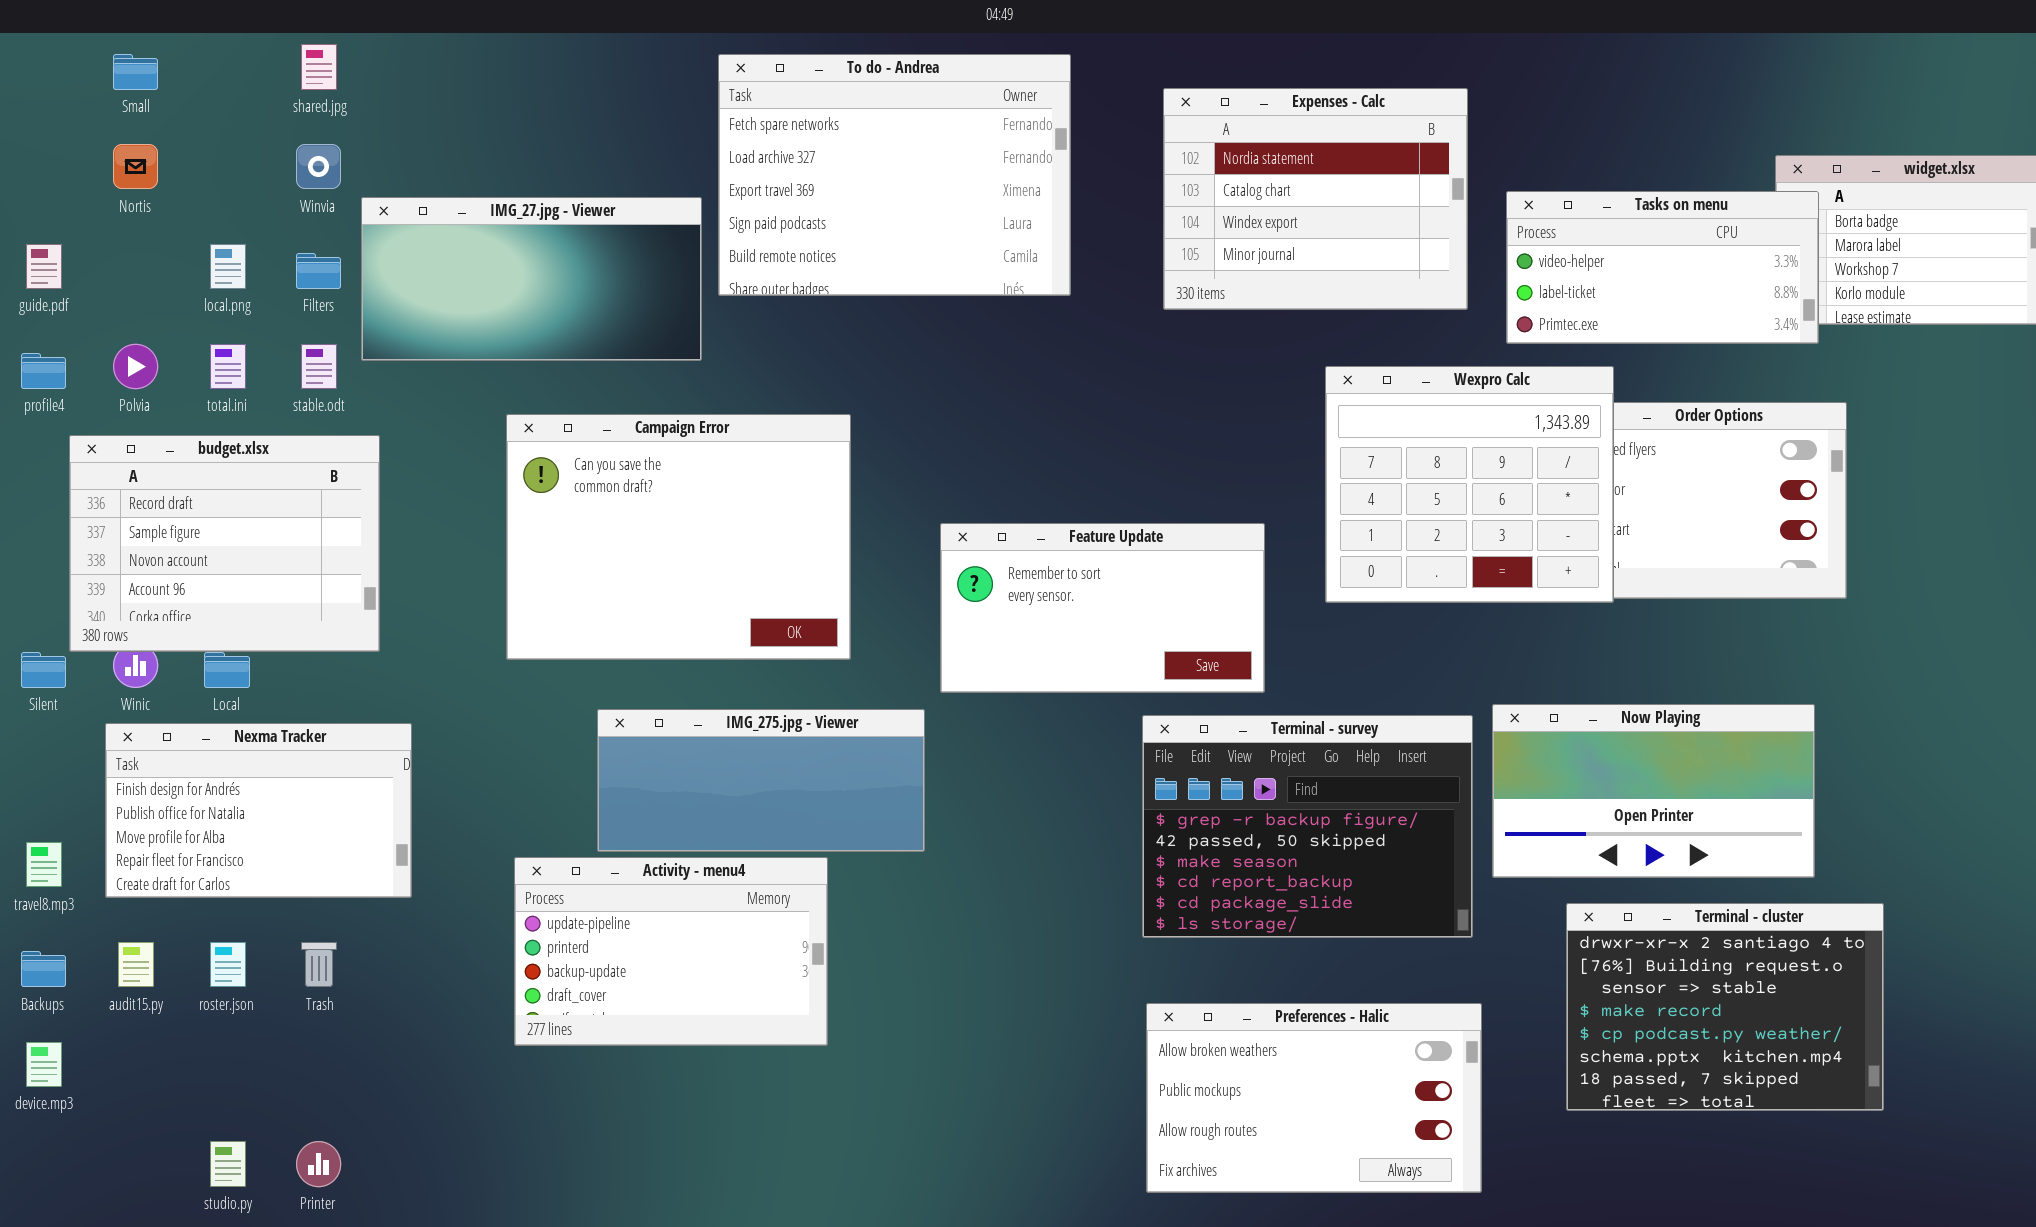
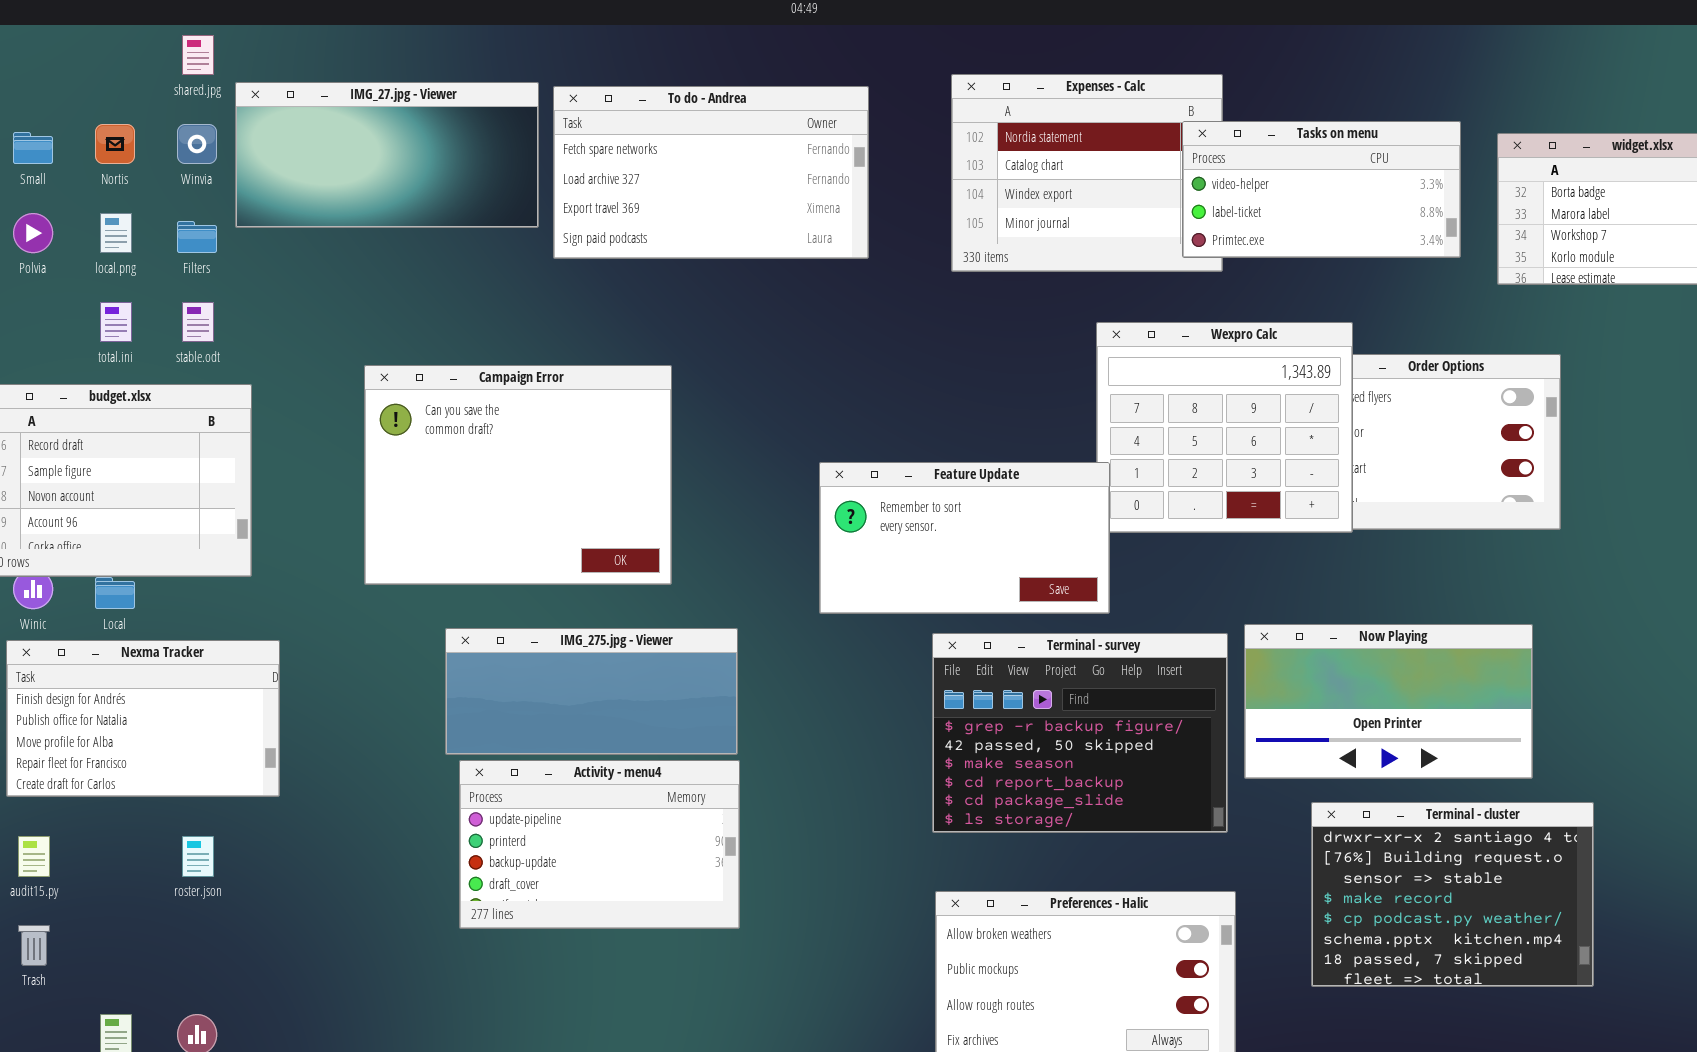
Small: [113,54,158,90] -> [13,132,53,164], moved
To do - Andrea: [718,54,1071,296] -> [553,86,869,259], resized
Nortis: [113,144,158,189] -> [95,124,135,164], moved
Tasks on menu: [1506,191,1819,344] -> [1182,121,1461,258], moved
IMG_27.jpg - Viewer: [361,197,702,361] -> [235,82,539,228], moved
Polvia: [113,344,158,389] -> [13,213,53,253], moved
Feature Update: [940,523,1265,693] -> [819,462,1110,614], moved
Activity - menu4: [514,857,828,1046] -> [459,760,740,929], moved
roster.json: [210,942,246,987] -> [182,836,214,877], moved
Trash: [301,942,337,987] -> [18,925,50,966], moved

